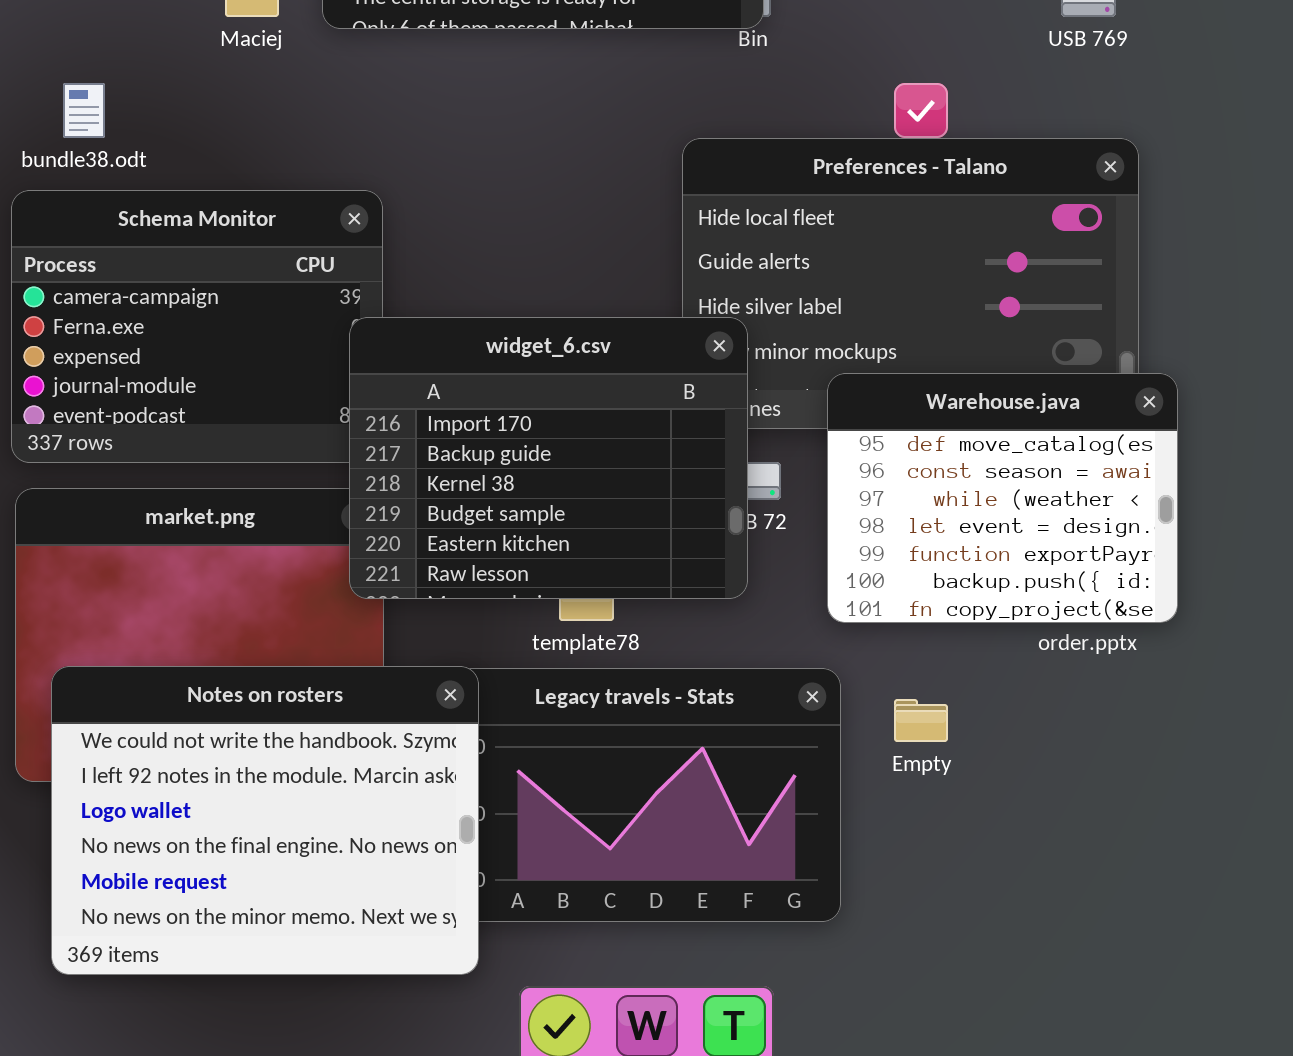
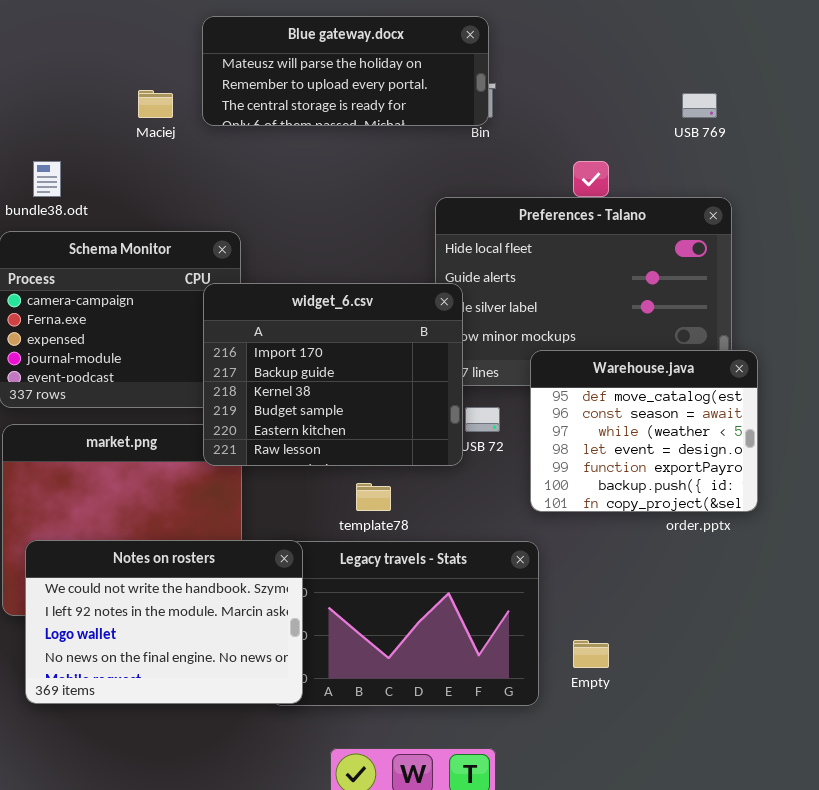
widget_6.csv: [349,317,748,599] -> [203,283,463,466], moved
Notes on rosters: [51,666,479,975] -> [25,540,303,704], resized
Empty: [894,699,948,742] -> [573,640,609,668], moved

